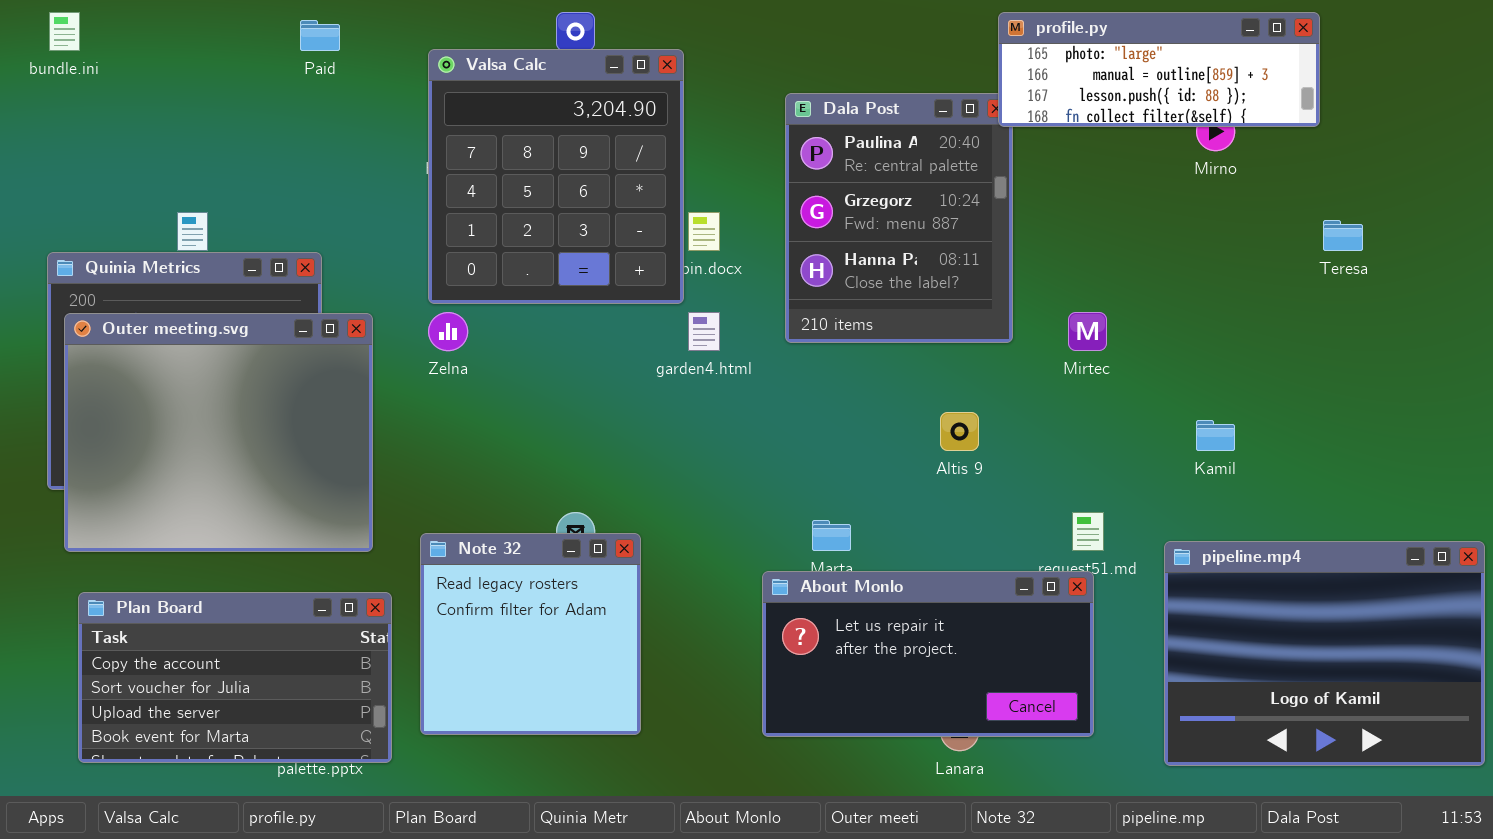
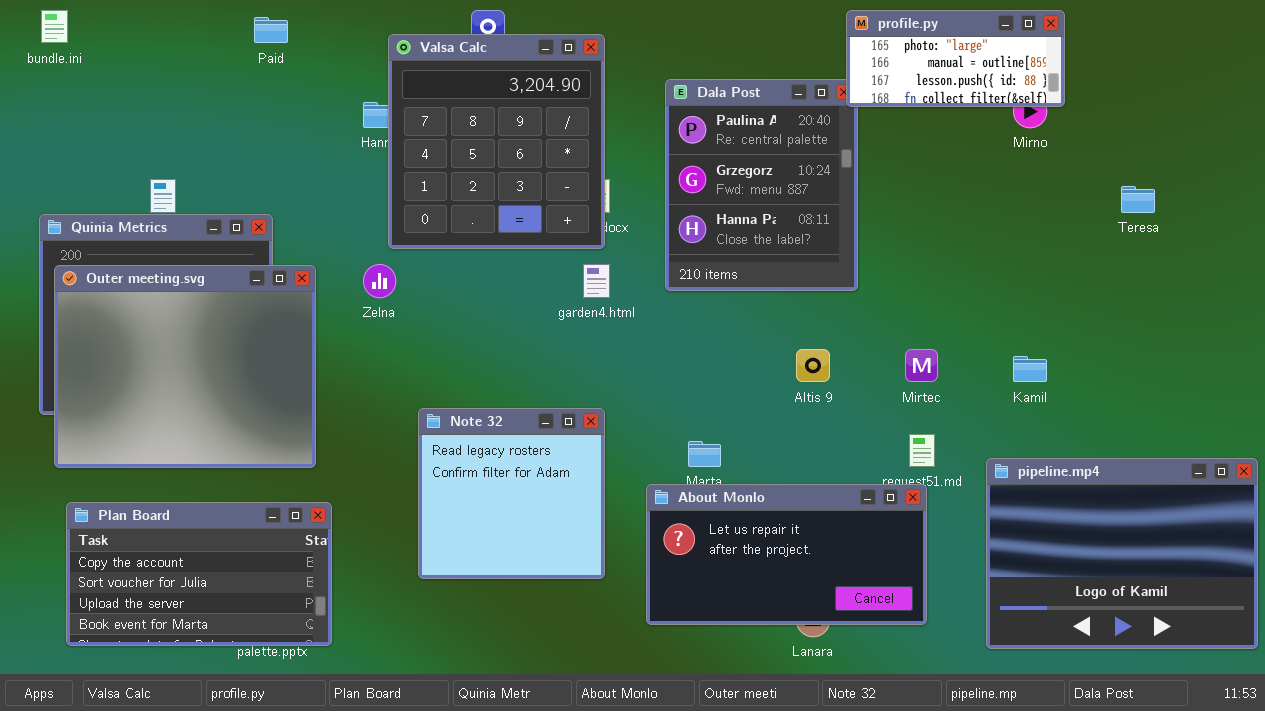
profile.py: [998,12,1320,127] -> [846,10,1065,107], resized
Valsa Calc: [428,49,684,304] -> [388,34,605,249], moved
Mirtec: [1068,312,1107,351] -> [905,349,938,382], moved
Note 32: [420,533,641,735] -> [418,408,605,579], moved

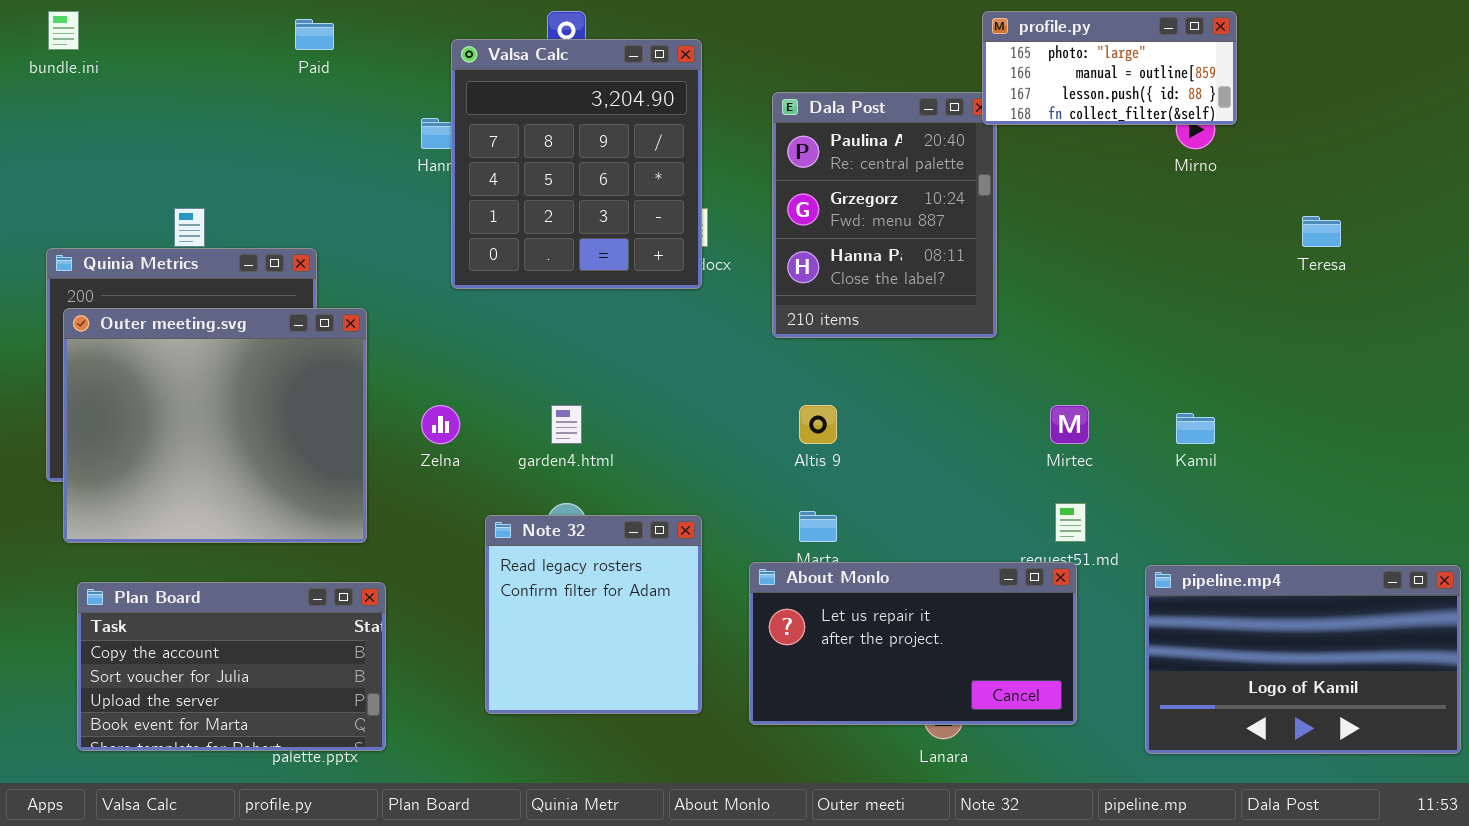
Zelna: [363,264,396,298] -> [421,405,460,444], moved
garden4.html: [583,264,610,298] -> [551,405,582,444], moved
Altis 9: [796,349,830,382] -> [799,405,837,444], moved
Note 32: [418,408,605,579] -> [485,515,702,714], moved
pipeline.mp4: [986,458,1258,649] -> [1145,565,1461,754], resized

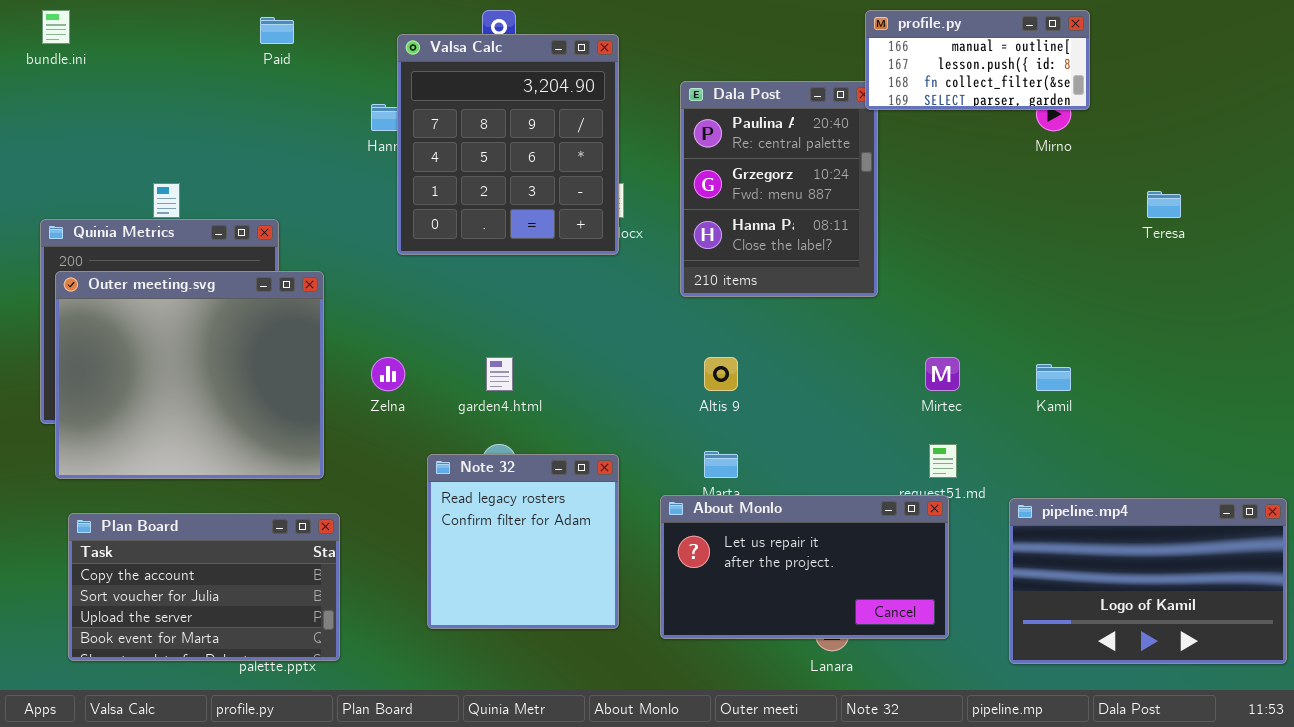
profile.py: [982,11,1237,125] -> [865,10,1090,110], scrolled down 1 row

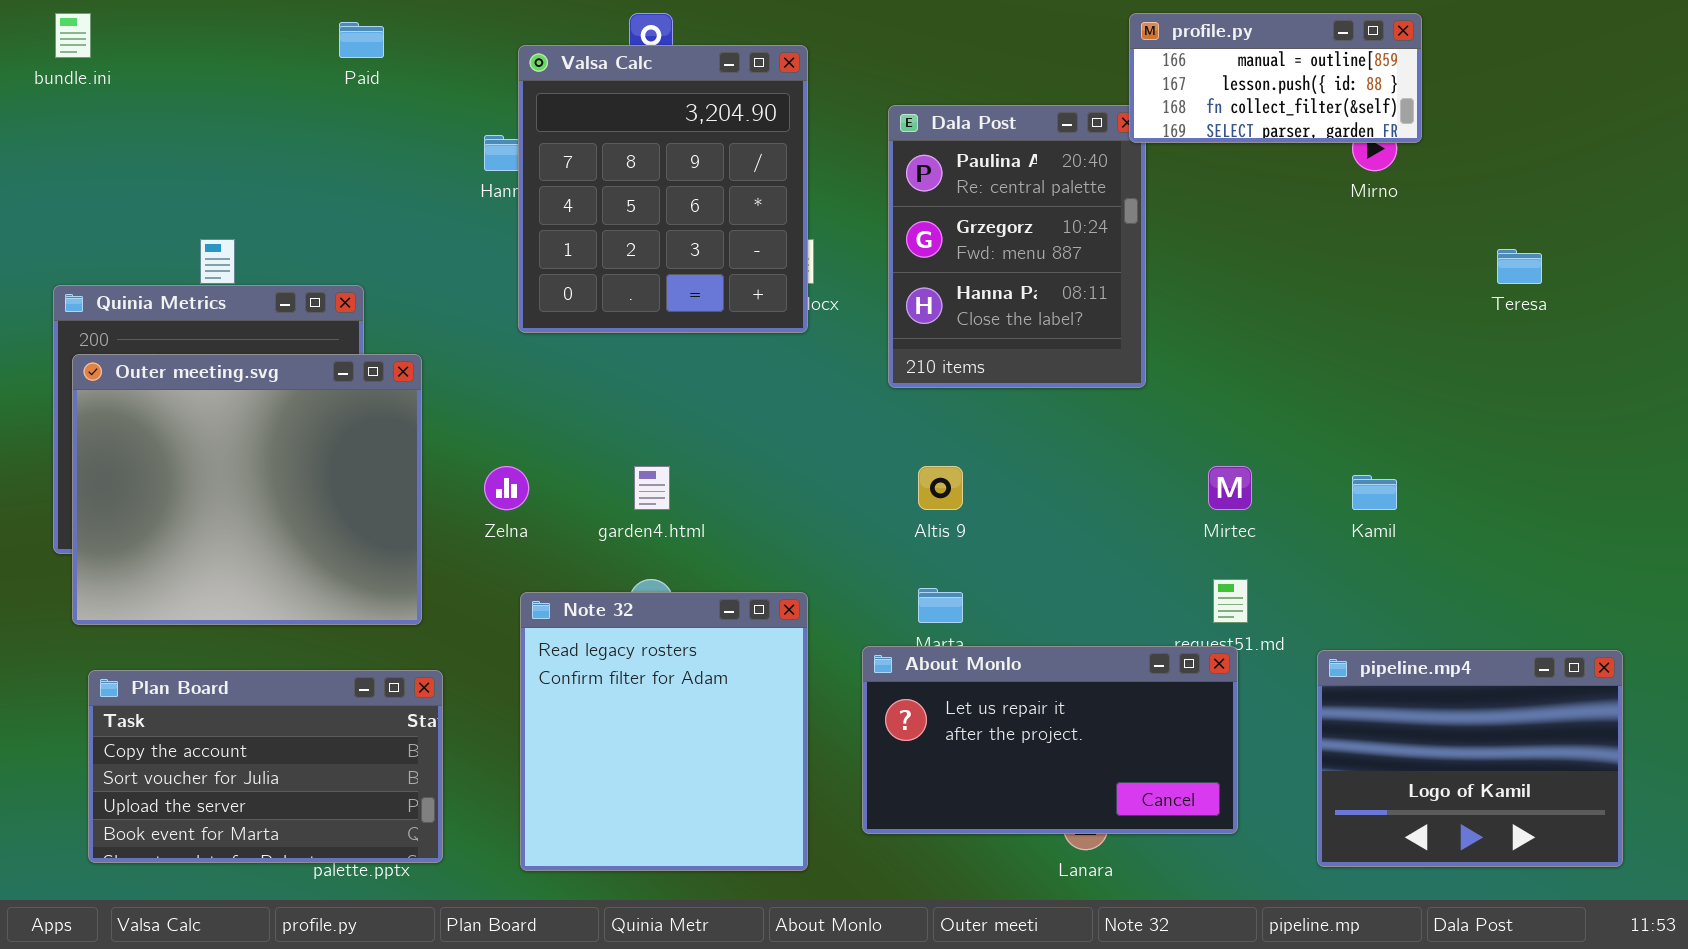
Note 32: [427,454,619,629] -> [520,592,808,871], resized
pipeline.mp4: [1009,498,1287,664] -> [1317,650,1623,867], resized

